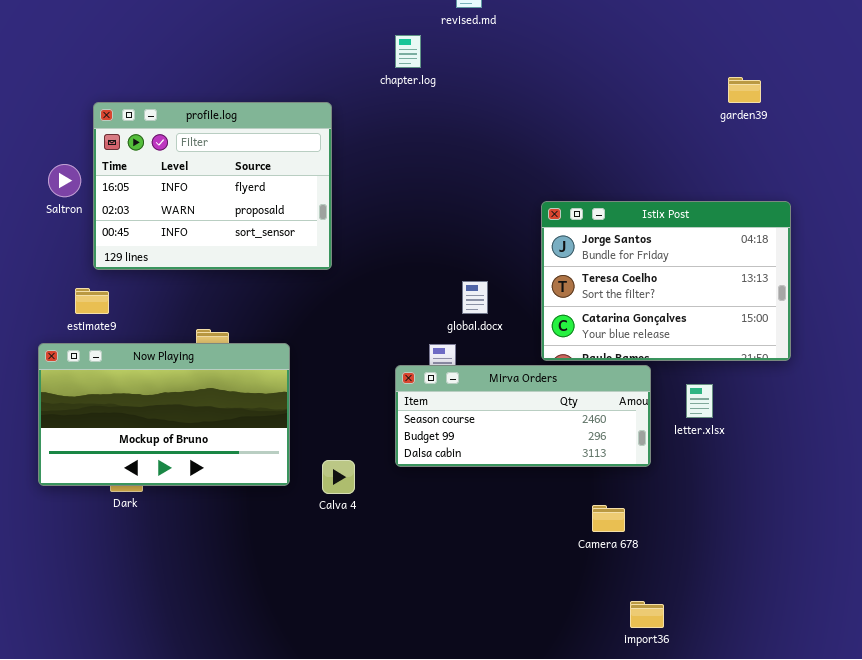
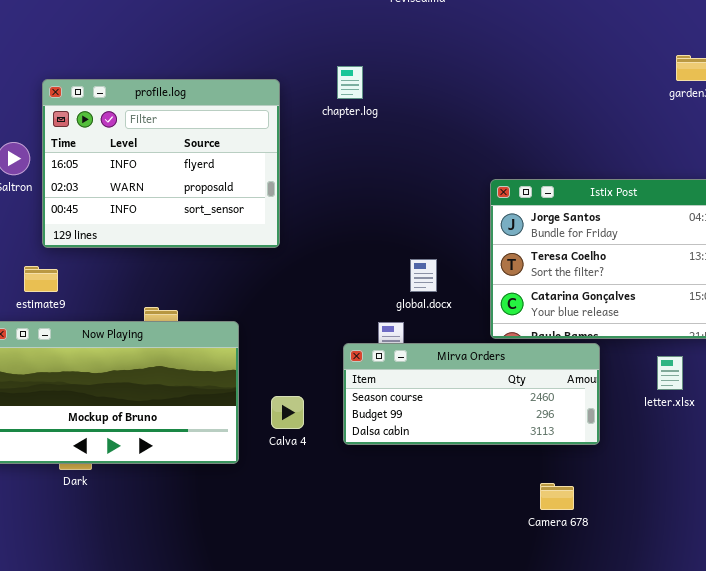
chapter.log: [395,35,421,68] -> [337,66,363,99], moved
letter.xlsx: [686,384,713,418] -> [657,356,683,390], moved
Calva 4: [322,460,355,494] -> [271,396,304,429], moved

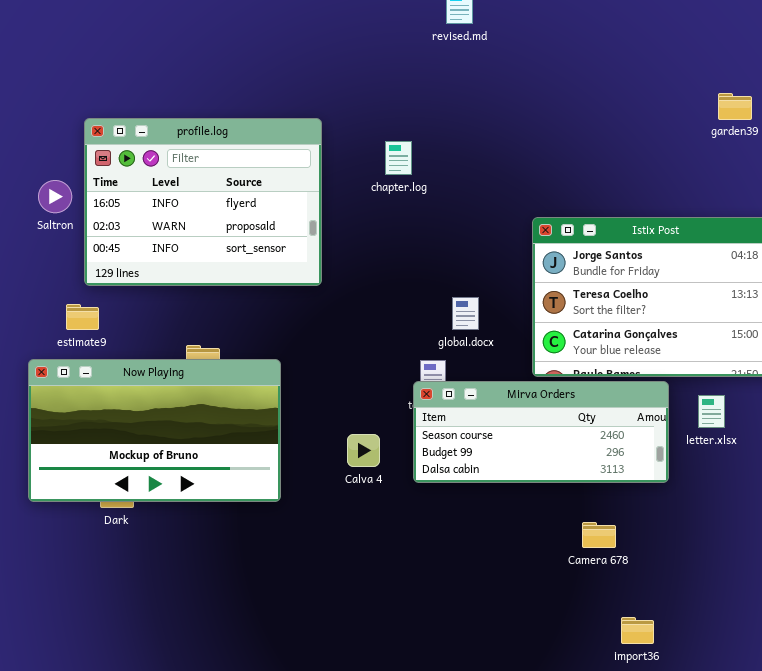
chapter.log: [337,66,363,99] -> [385,141,412,175], moved
Mirva Orders: [343,343,600,445] -> [413,381,669,483], moved
Calva 4: [271,396,304,429] -> [347,434,380,467], moved

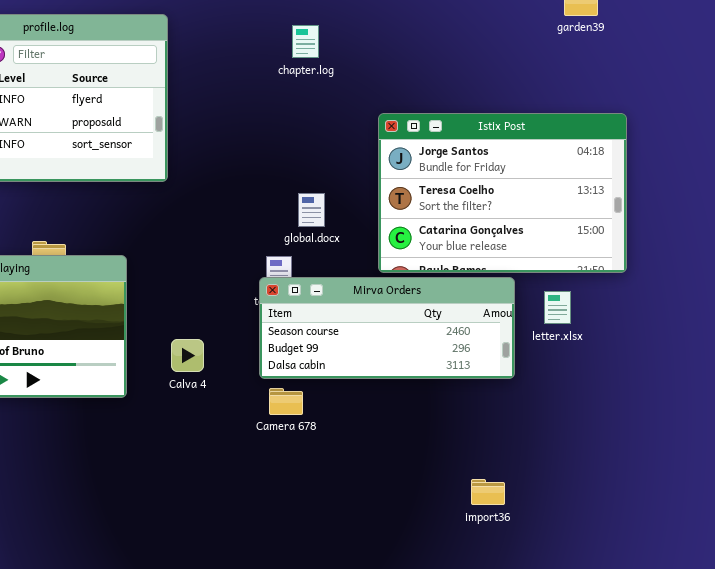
chapter.log: [385,141,412,175] -> [292,25,319,58], moved
Calva 4: [347,434,380,467] -> [171,339,204,372], moved
Camera 678: [582,522,616,548] -> [269,388,303,415], moved
import36: [621,617,654,644] -> [471,479,505,505], moved

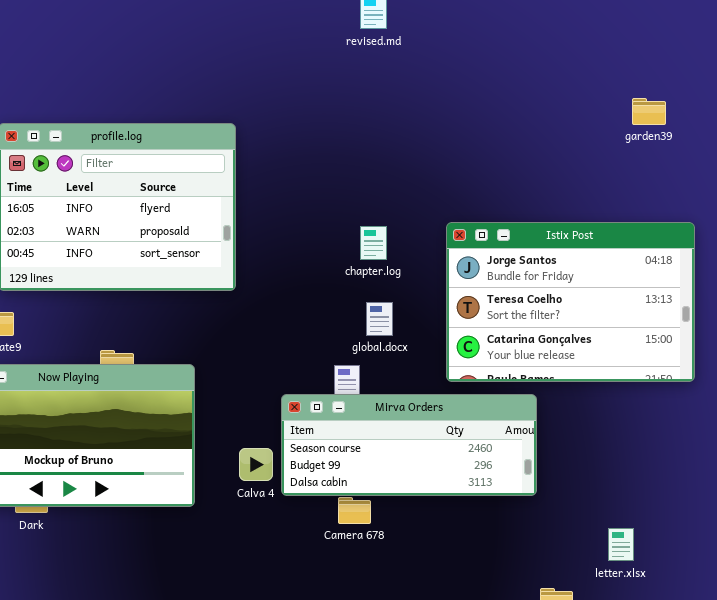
chapter.log: [292,25,319,58] -> [360,226,387,260], moved
Mirva Orders: [259,277,515,379] -> [281,394,537,496], moved
letter.xlsx: [544,291,571,324] -> [608,528,634,561], moved

